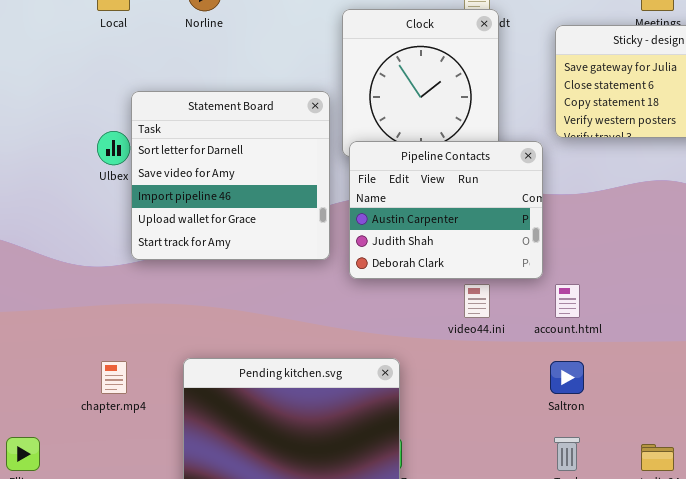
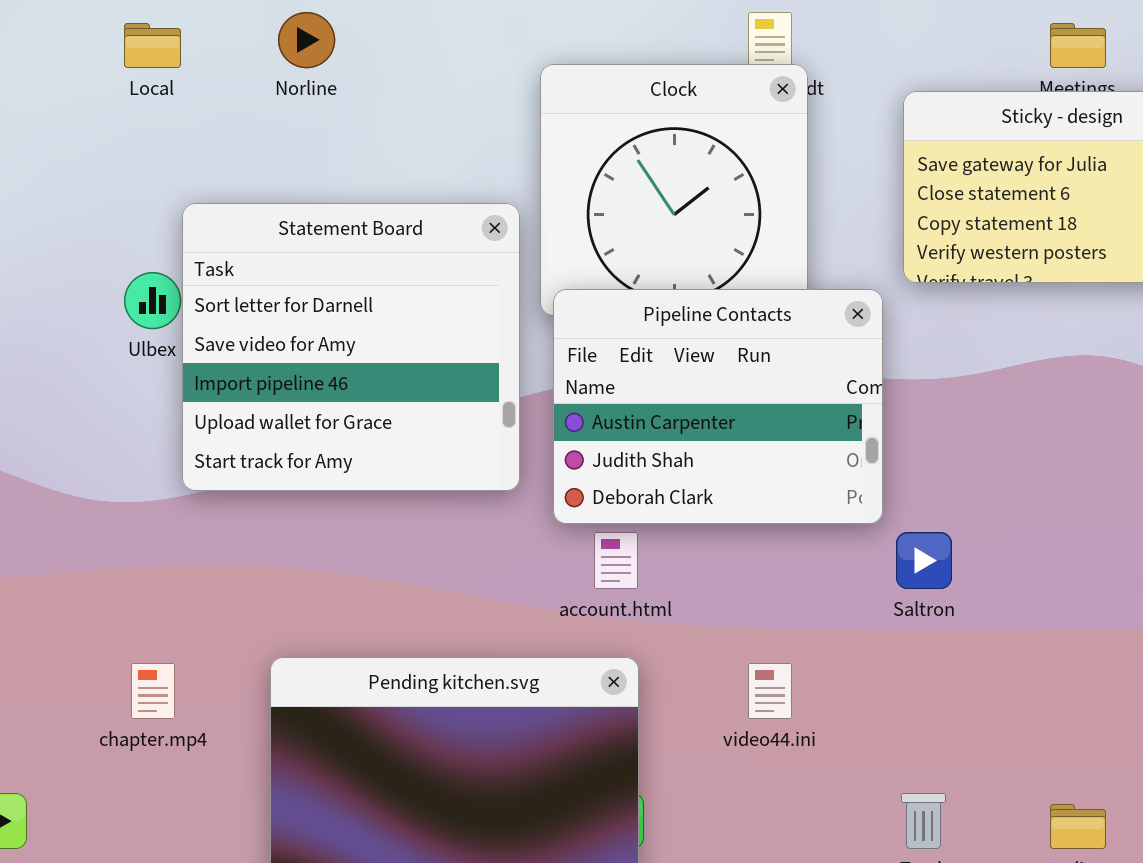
video44.ini: [464,284,490,318] -> [748,663,792,719], moved
account.html: [555,284,580,318] -> [594,532,638,589], moved
Saltron: [550,361,584,394] -> [896,532,952,589], moved

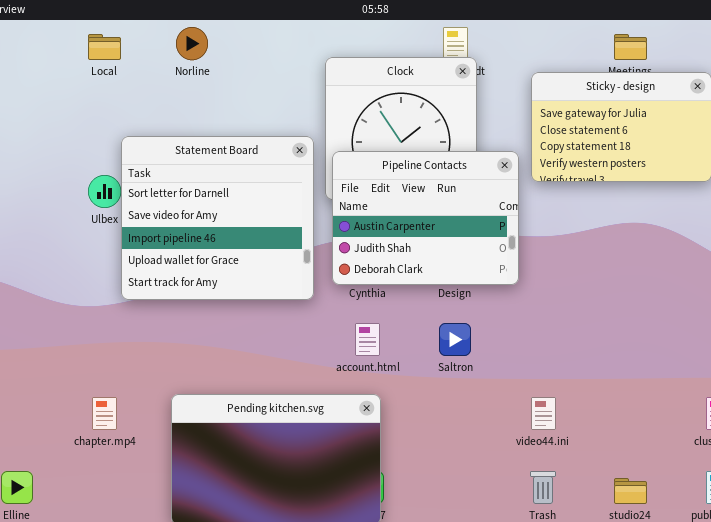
Pipeline Contacts: [553,289,883,524] -> [332,151,519,285], moved
Saltron: [896,532,952,589] -> [439,323,471,356], moved
video44.ini: [748,663,792,719] -> [531,397,556,430], moved

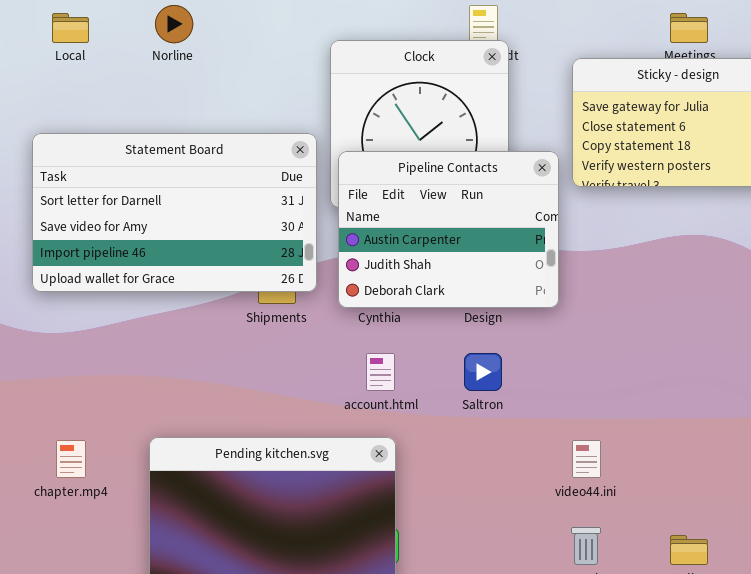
Statement Board: [121,136,314,300] -> [32,133,317,292], resized

